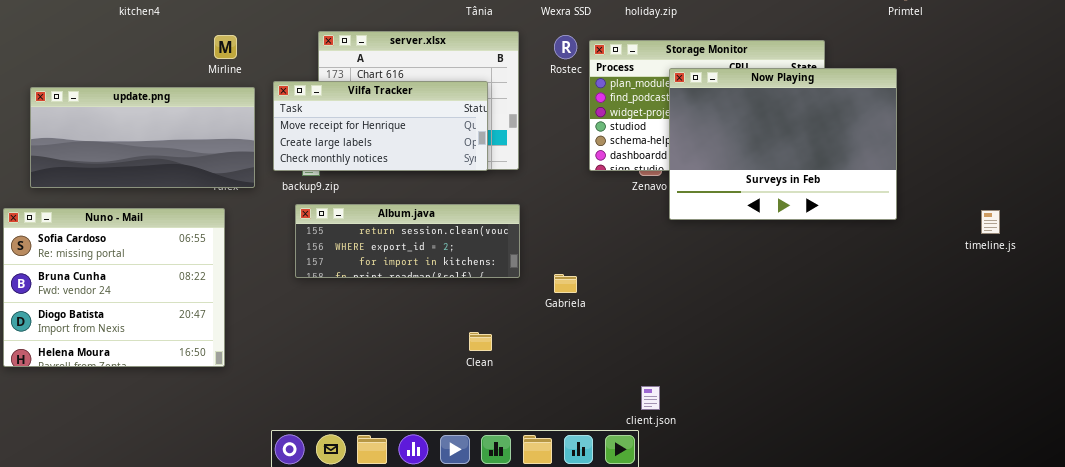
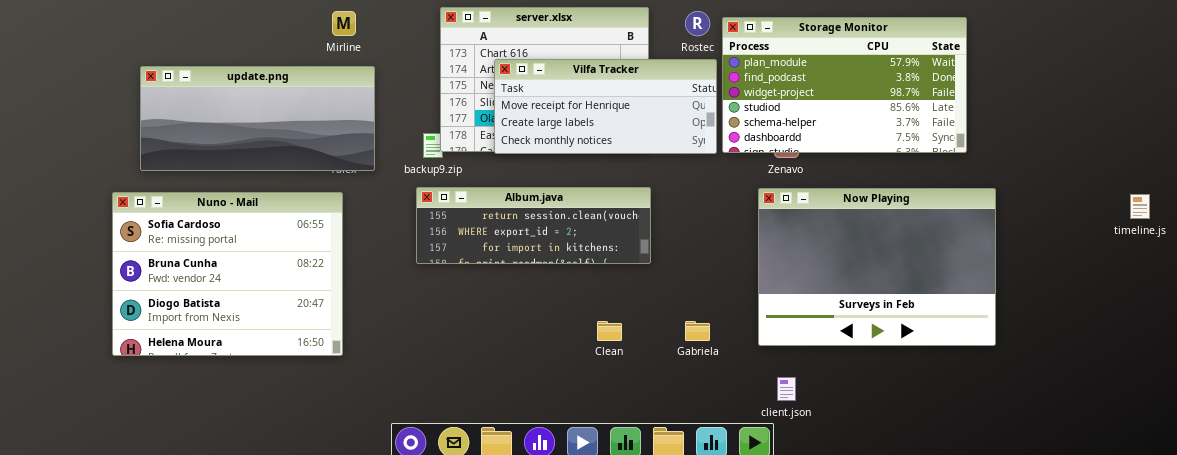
Now Playing: [669,68,897,220] -> [758,188,996,346], moved
Vilfa Tracker: [273,81,488,171] -> [494,59,717,154], moved
Gabriela: [554,274,577,293] -> [685,321,710,341], moved

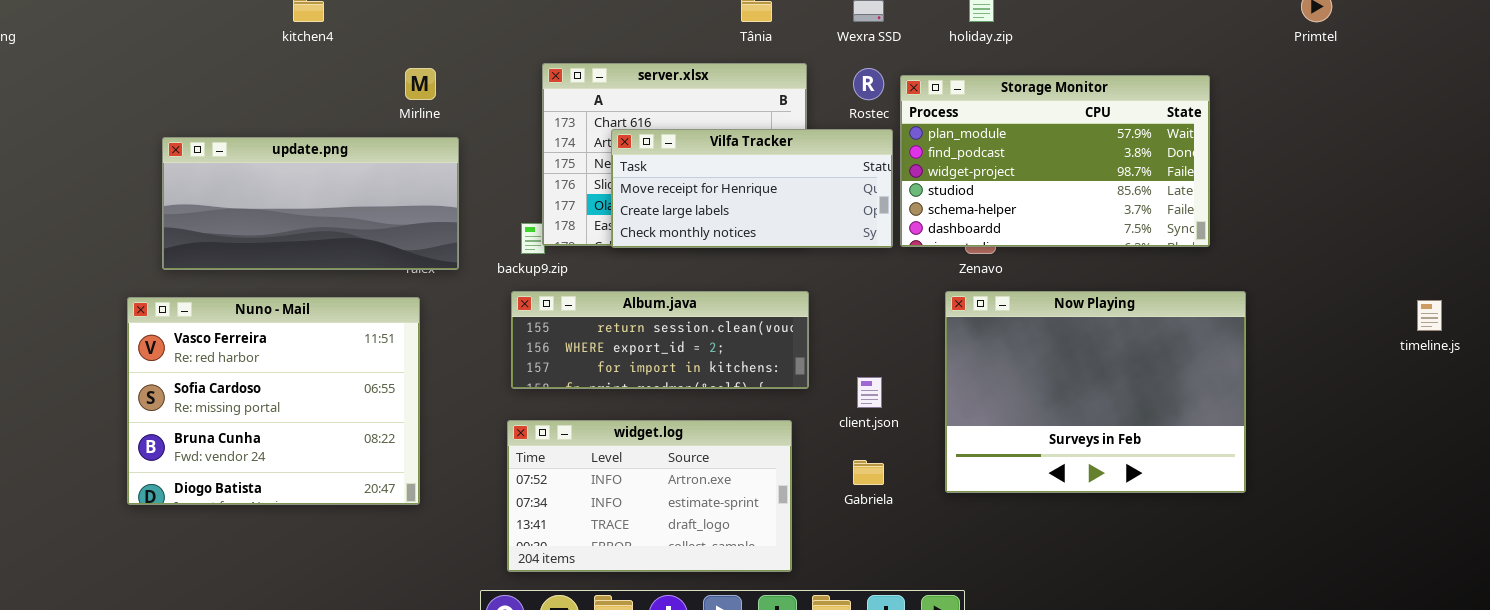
Nuno - Mail: [112,192,343,356] -> [127,297,420,505], scrolled up 1 row
widget.log: none -> [507,420,792,572], opened
client.json: [777,377,796,401] -> [857,377,882,408], moved

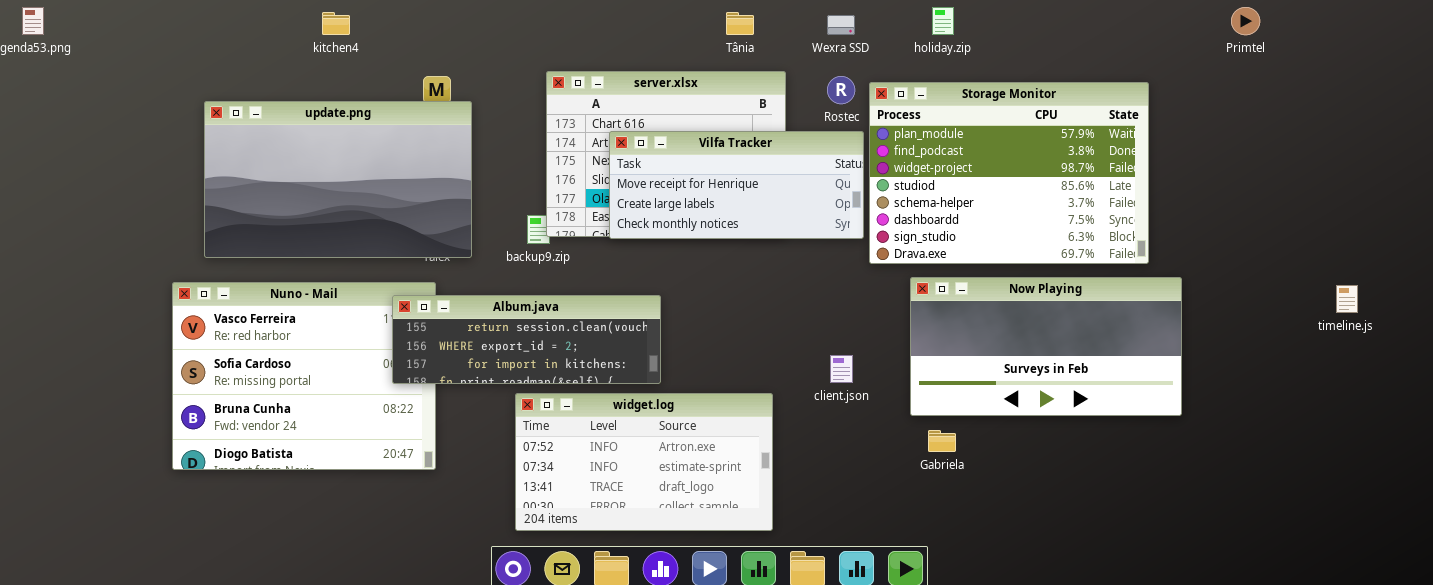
Storage Monitor: [900,75,1210,247] -> [869,82,1149,264], resized
update.png: [162,137,459,270] -> [204,101,472,258], resized
Album.java: [511,291,809,389] -> [392,295,661,384], moved
Now Playing: [945,291,1246,493] -> [910,277,1182,416], resized
Gabriela: [853,460,884,485] -> [928,430,956,452], moved

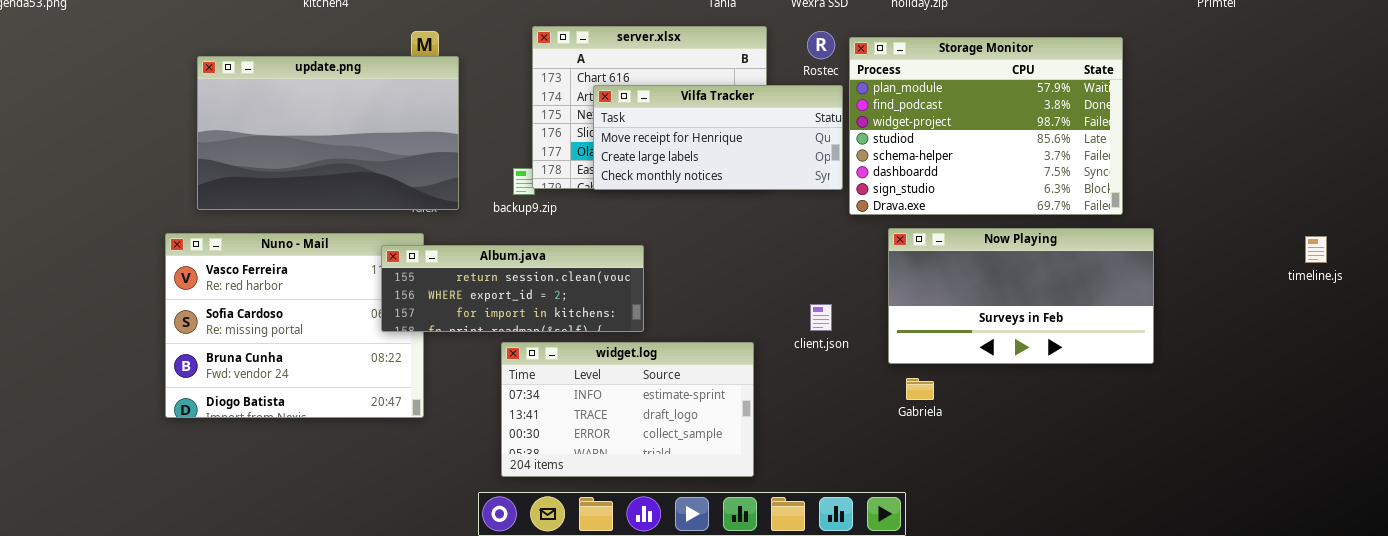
widget.log: [515,393,773,531] -> [501,342,754,477], scrolled down 1 row

